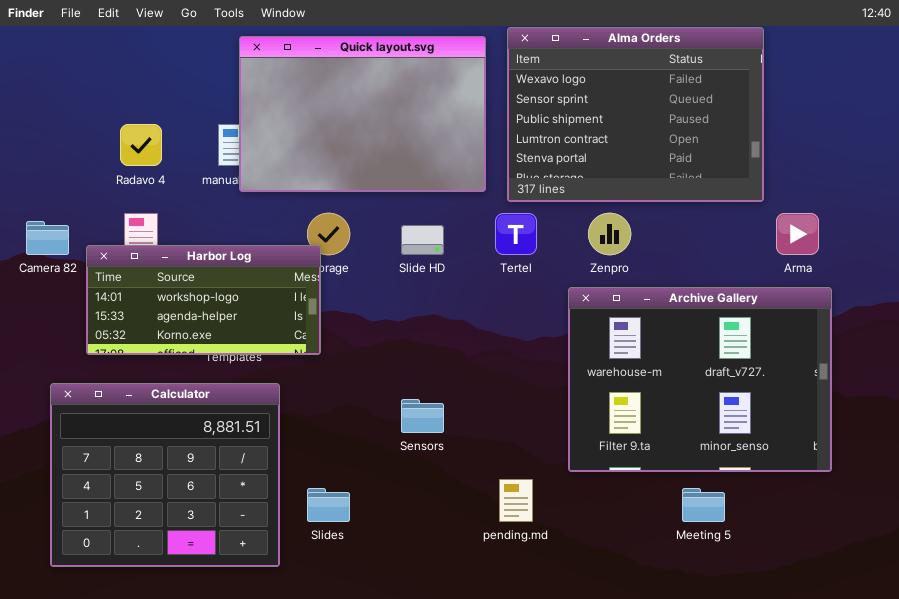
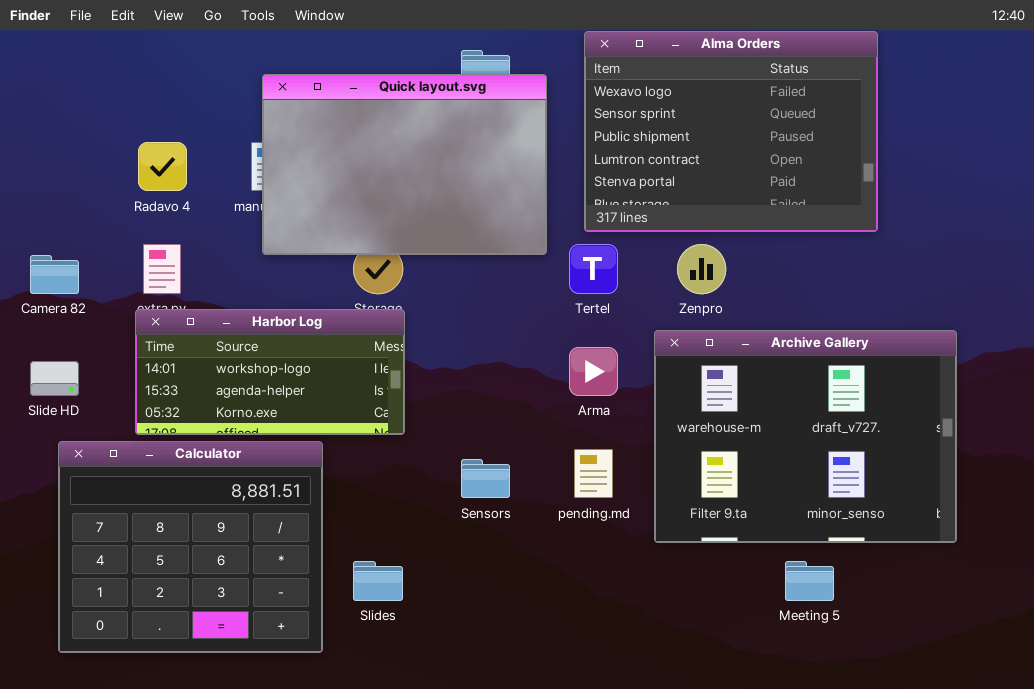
Quick layout.svg: [239,36,486,192] -> [262,74,547,255], moved
Arma: [776,213,819,255] -> [569,347,618,396], moved
Slide HD: [401,225,444,255] -> [30,361,79,396], moved
Harbor Log: [86,245,321,355] -> [135,309,405,435], moved
pending.md: [499,479,533,522] -> [574,449,613,498], moved

